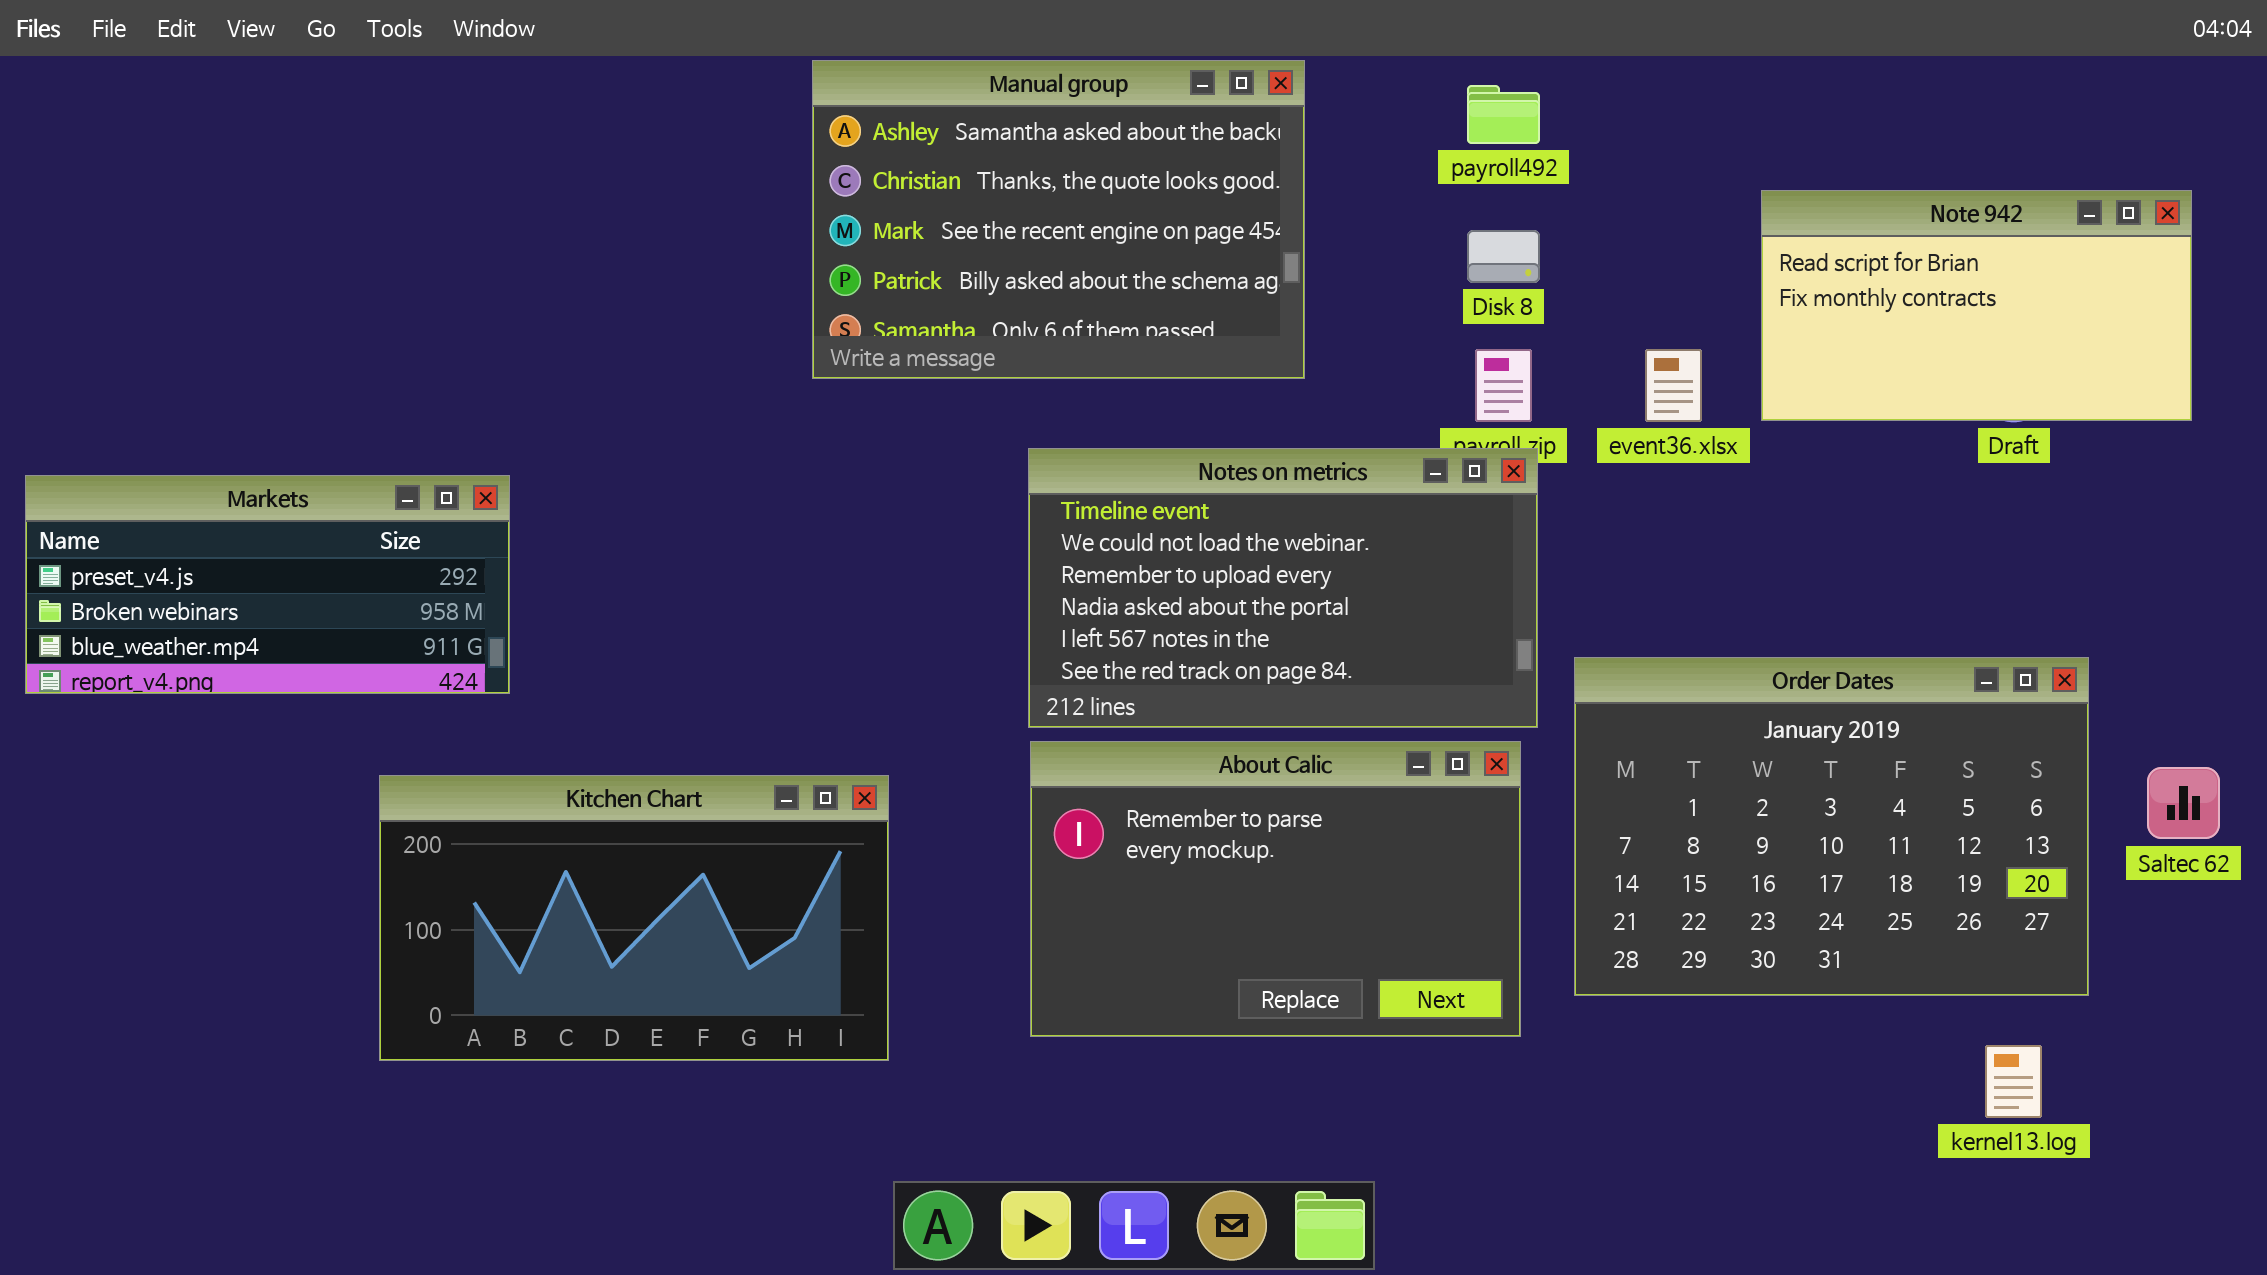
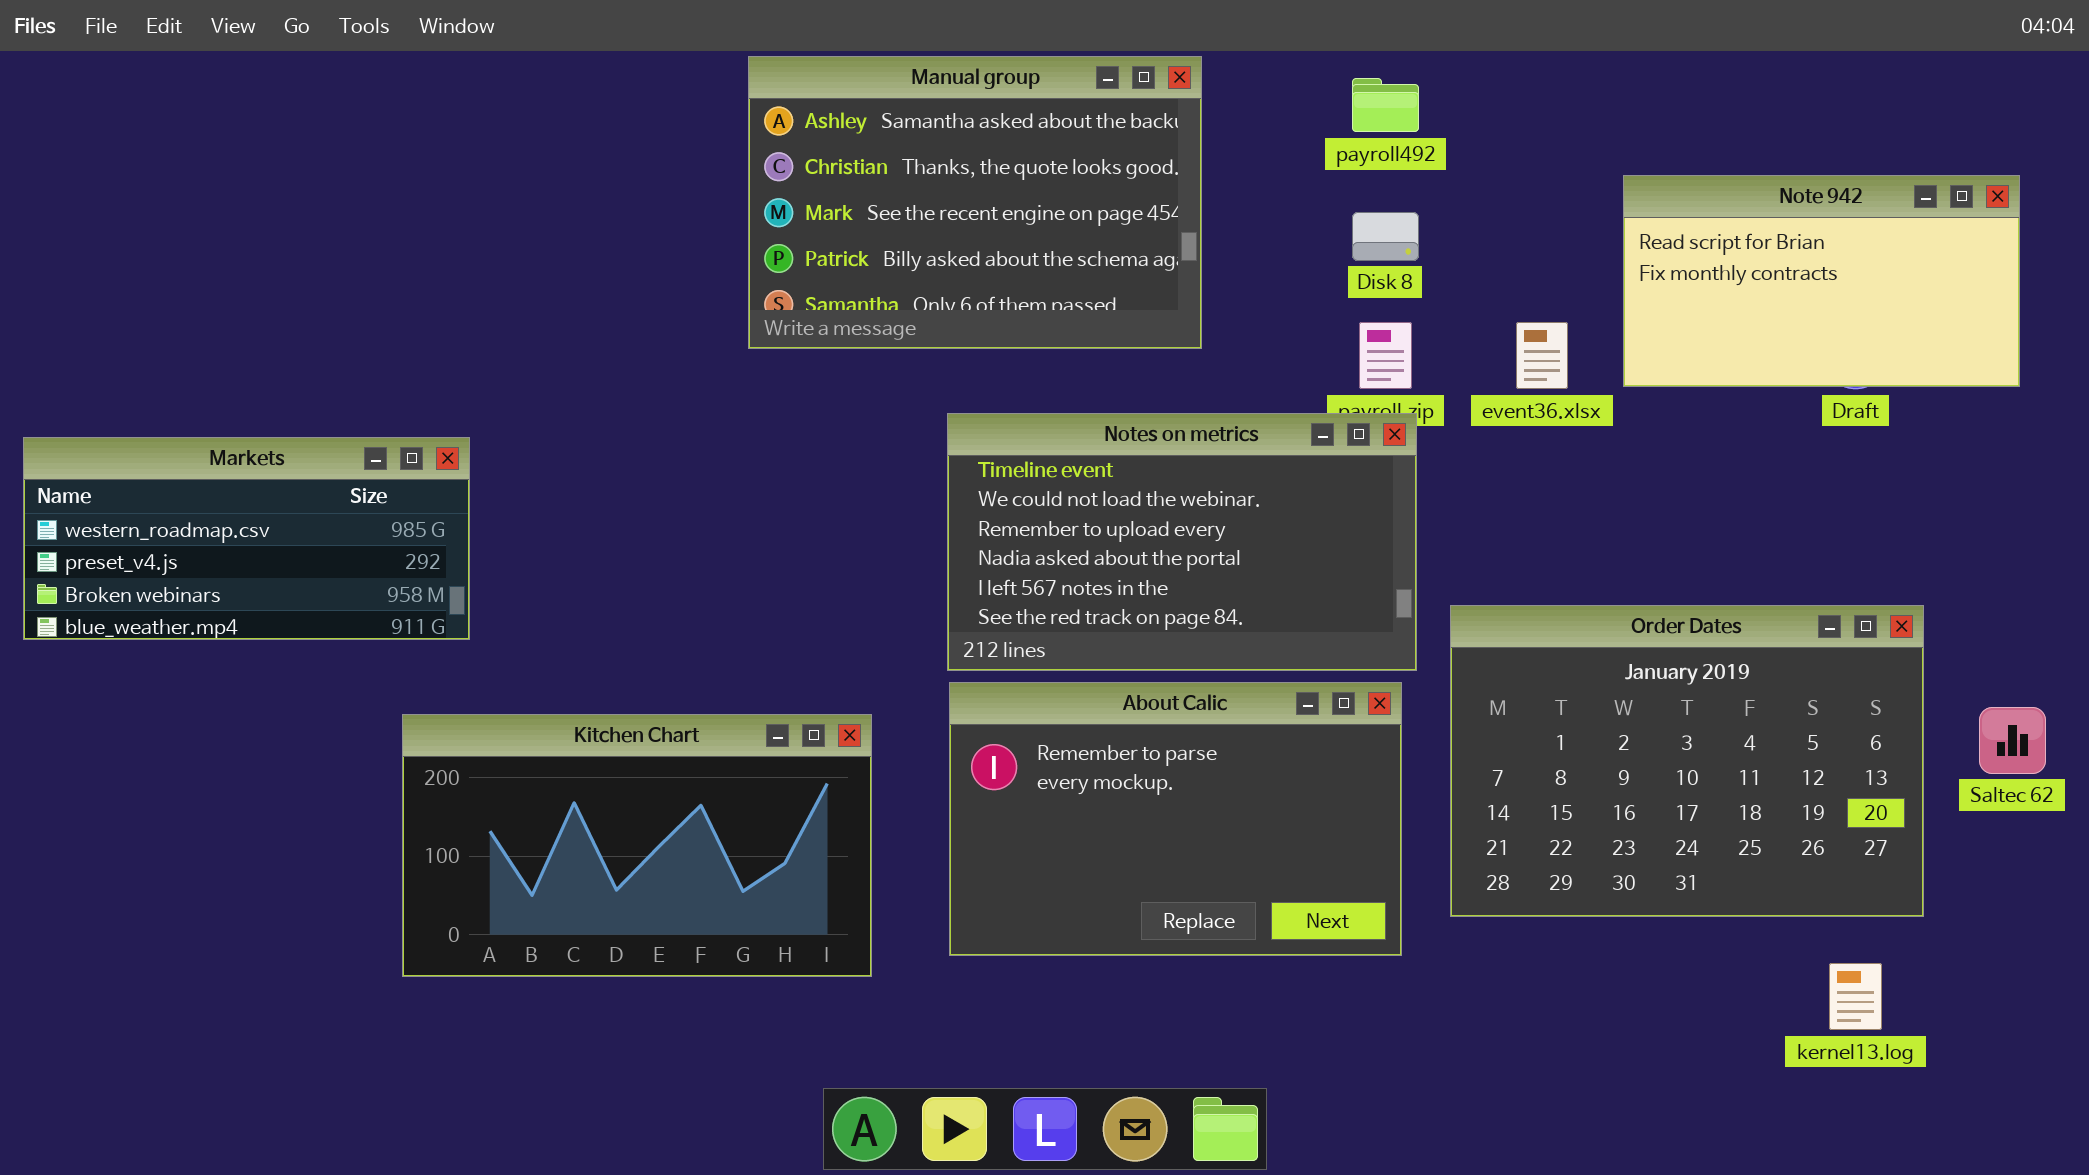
Markets: [25,475,510,694] -> [23,437,470,640], scrolled up 1 row
Kitchen Chart: [379,775,889,1061] -> [402,714,872,977], moved

